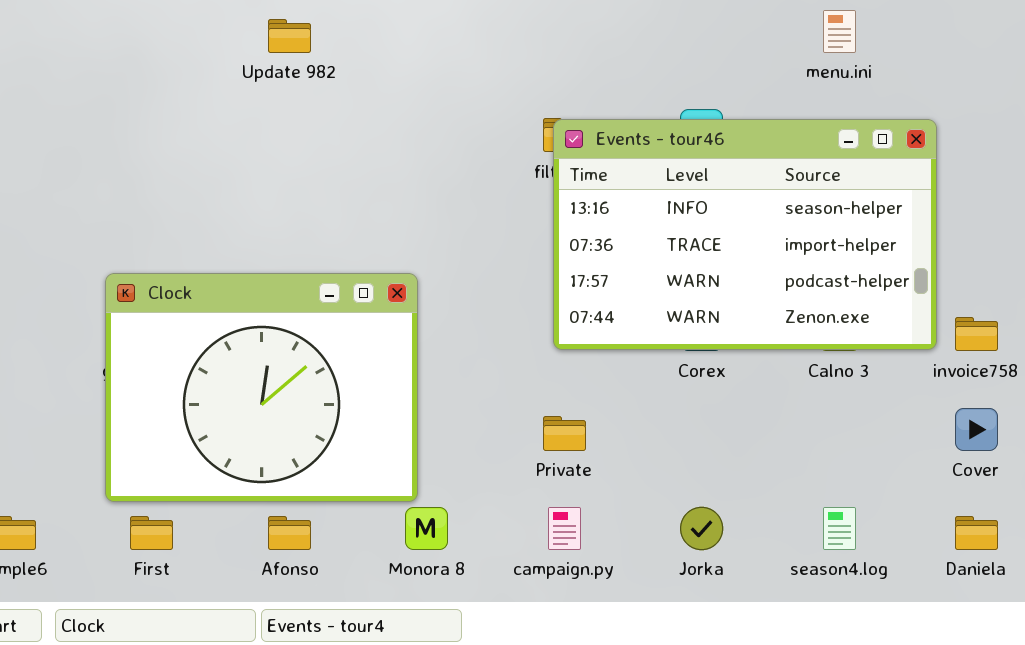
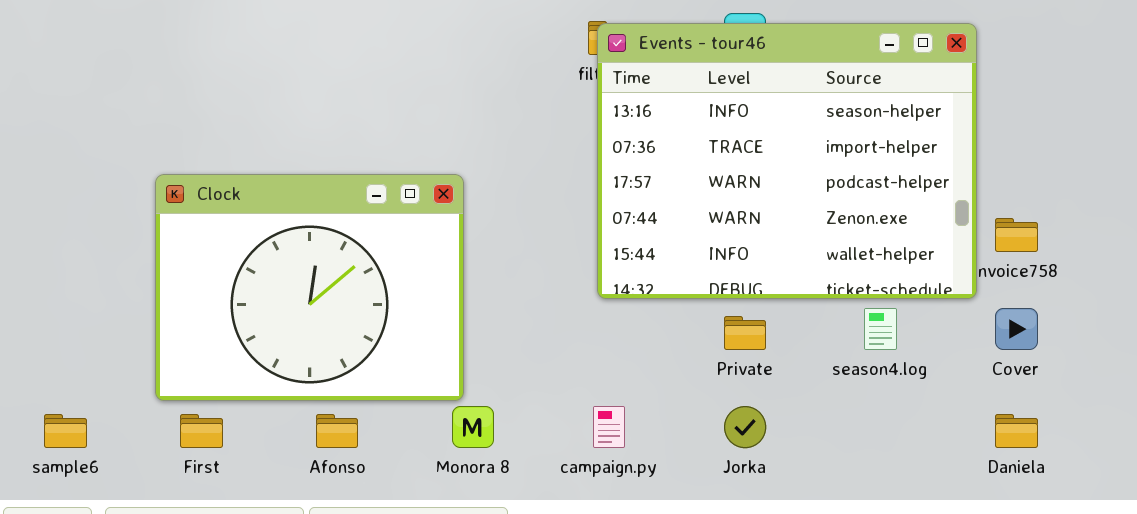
Events - tour46: [553,119,937,350] -> [597,23,977,299], resized
Private: [543,416,586,451] -> [724,316,766,350], moved
season4.log: [823,507,856,550] -> [864,308,897,350], moved

